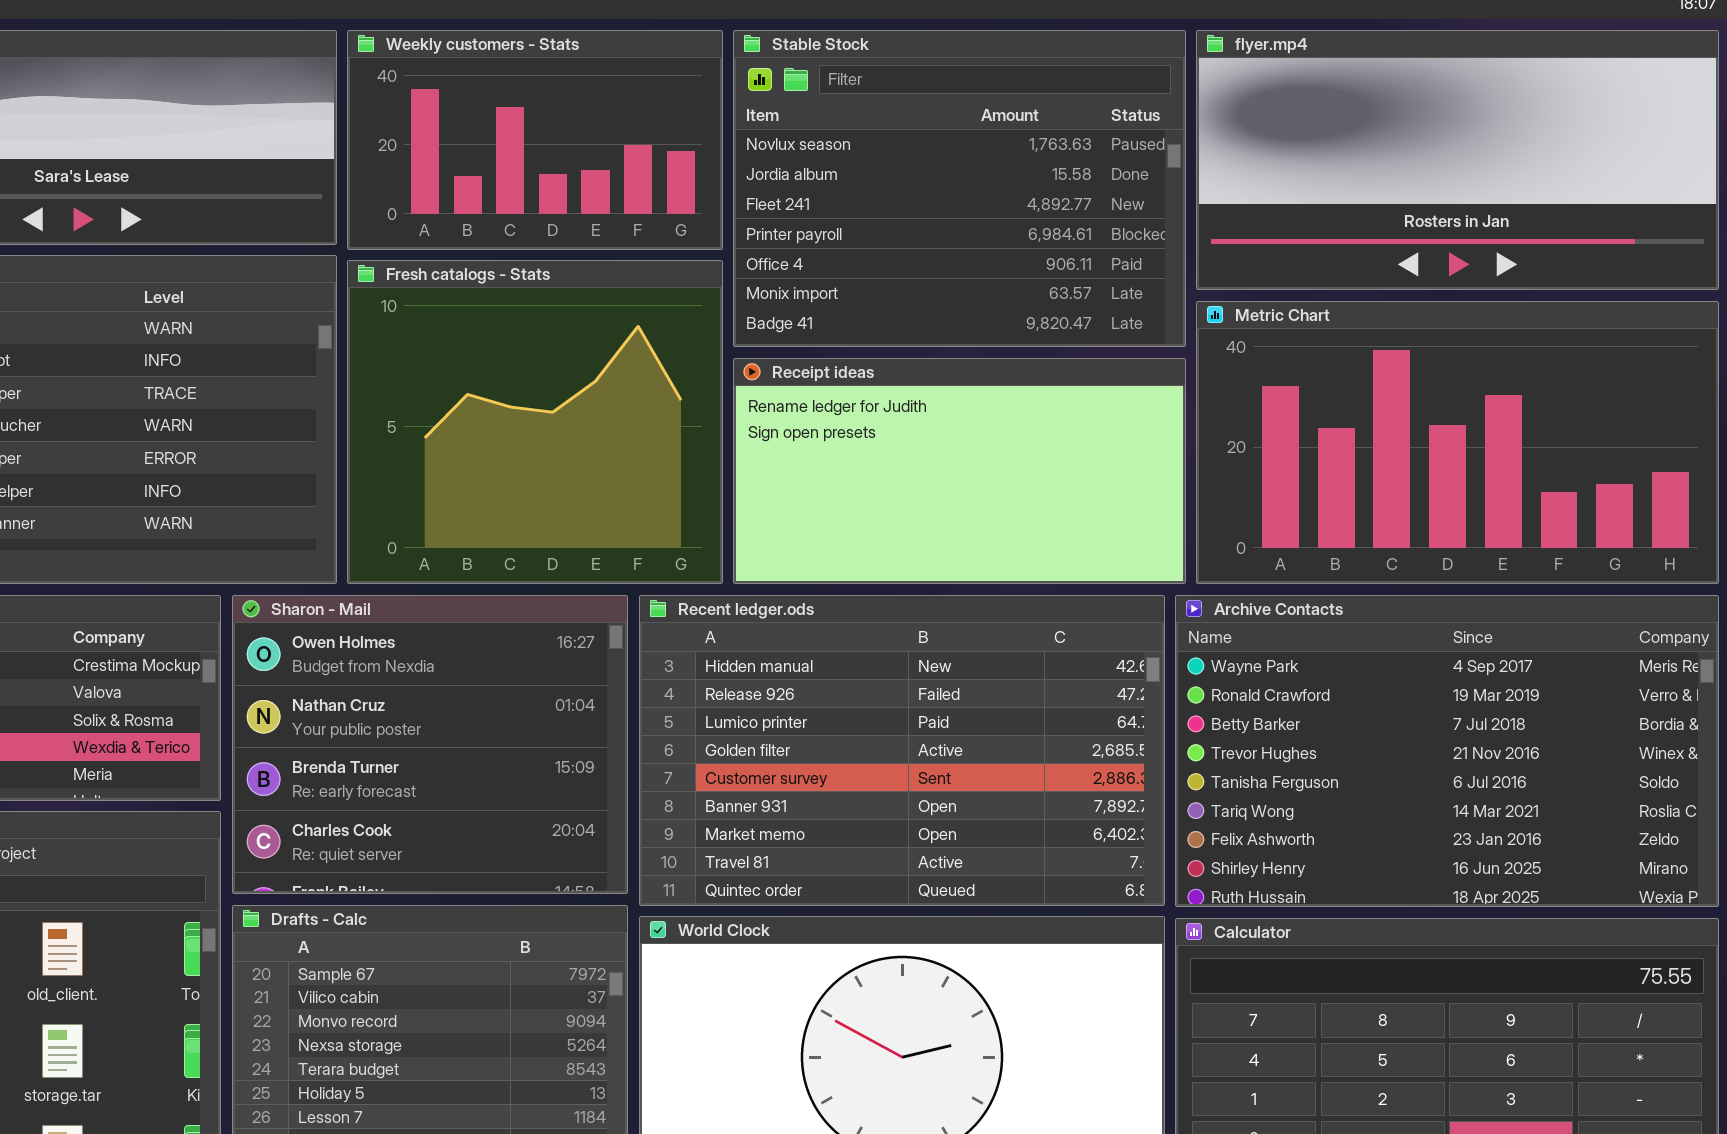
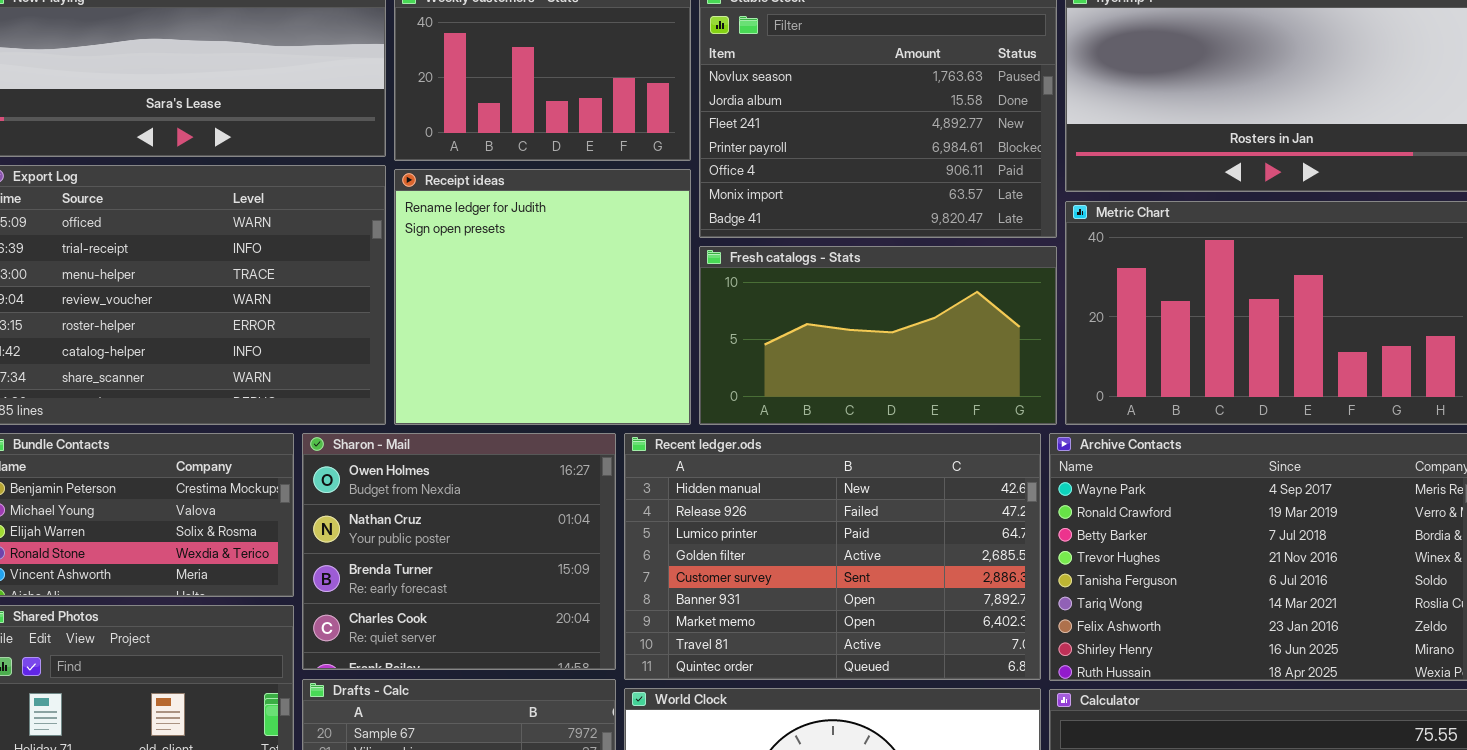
Fresh catalogs - Stats: [347,260,723,584] -> [699,246,1057,425], moved, resized
Receipt ideas: [733,358,1186,584] -> [394,169,691,425], moved, resized

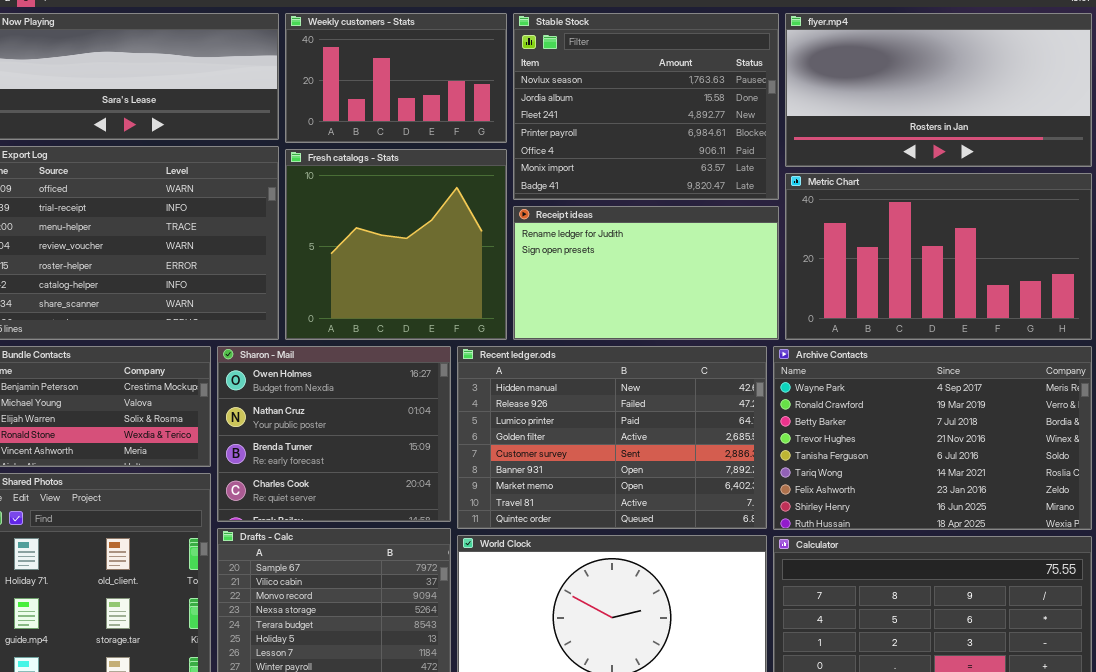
Receipt ideas: [394,169,691,425] -> [513,206,779,340], moved, resized
Fresh catalogs - Stats: [699,246,1057,425] -> [285,149,507,340], moved, resized

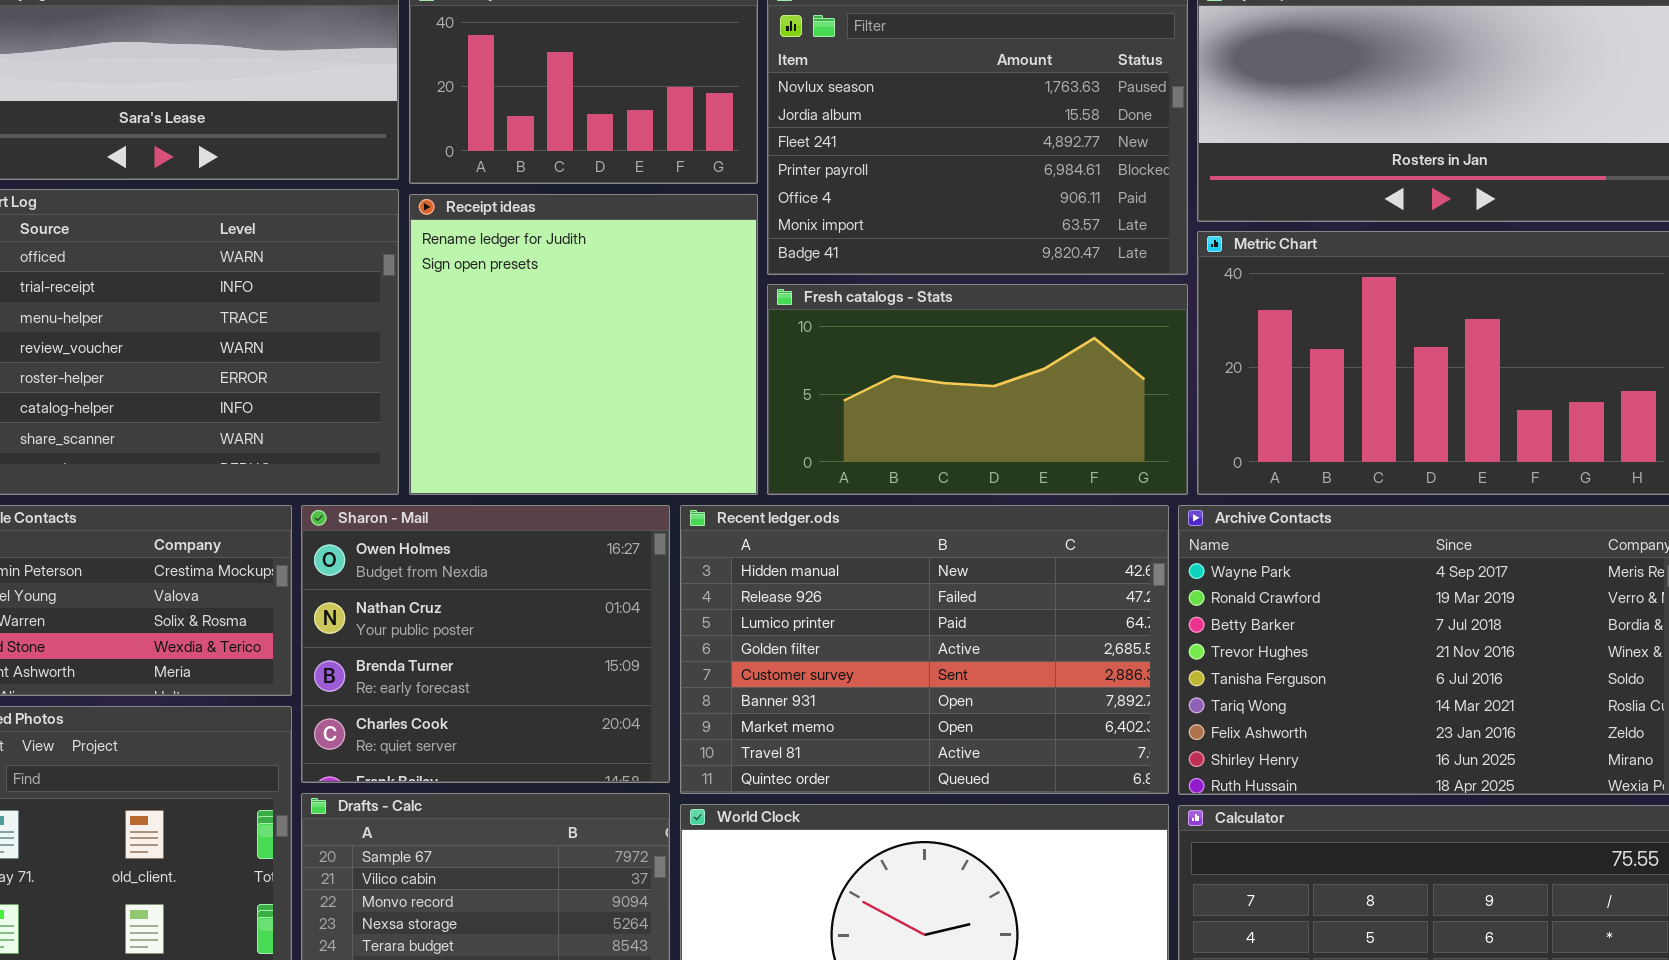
Fresh catalogs - Stats: [285,149,507,340] -> [767,284,1188,495], moved, resized
Receipt ideas: [513,206,779,340] -> [409,194,758,495], moved, resized

